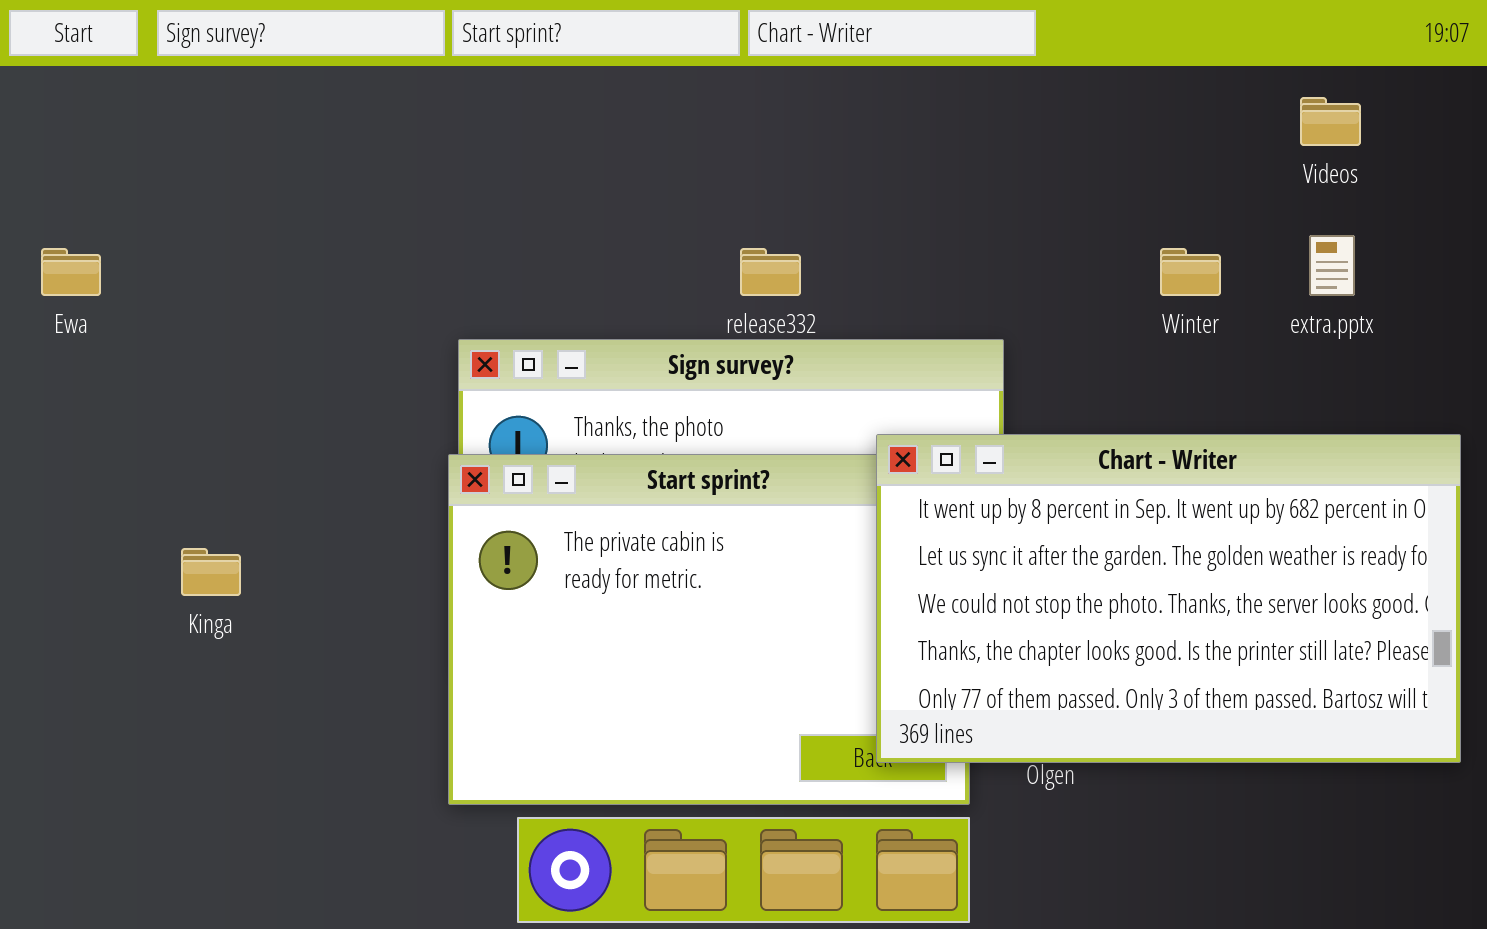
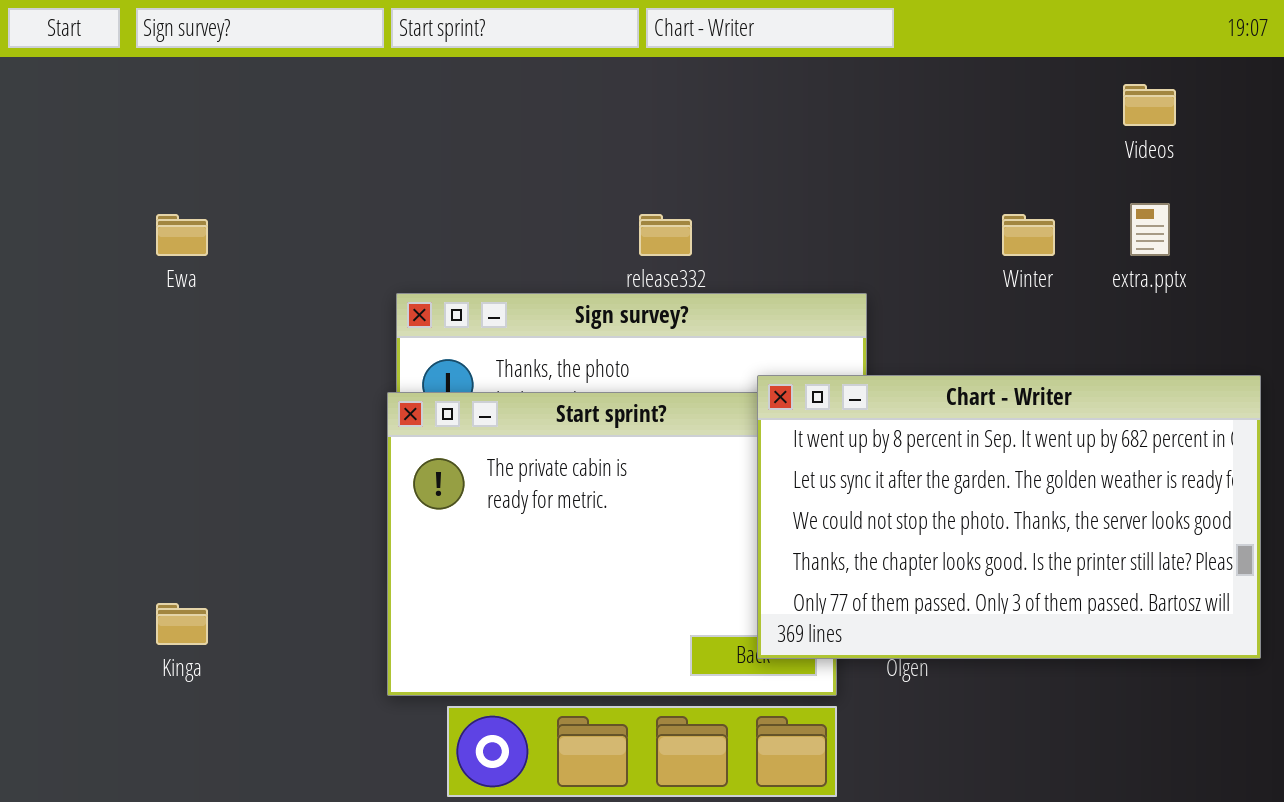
Ewa: [41,248,101,296] -> [156,214,208,256], moved
Kinga: [181,548,241,596] -> [156,603,208,645], moved

